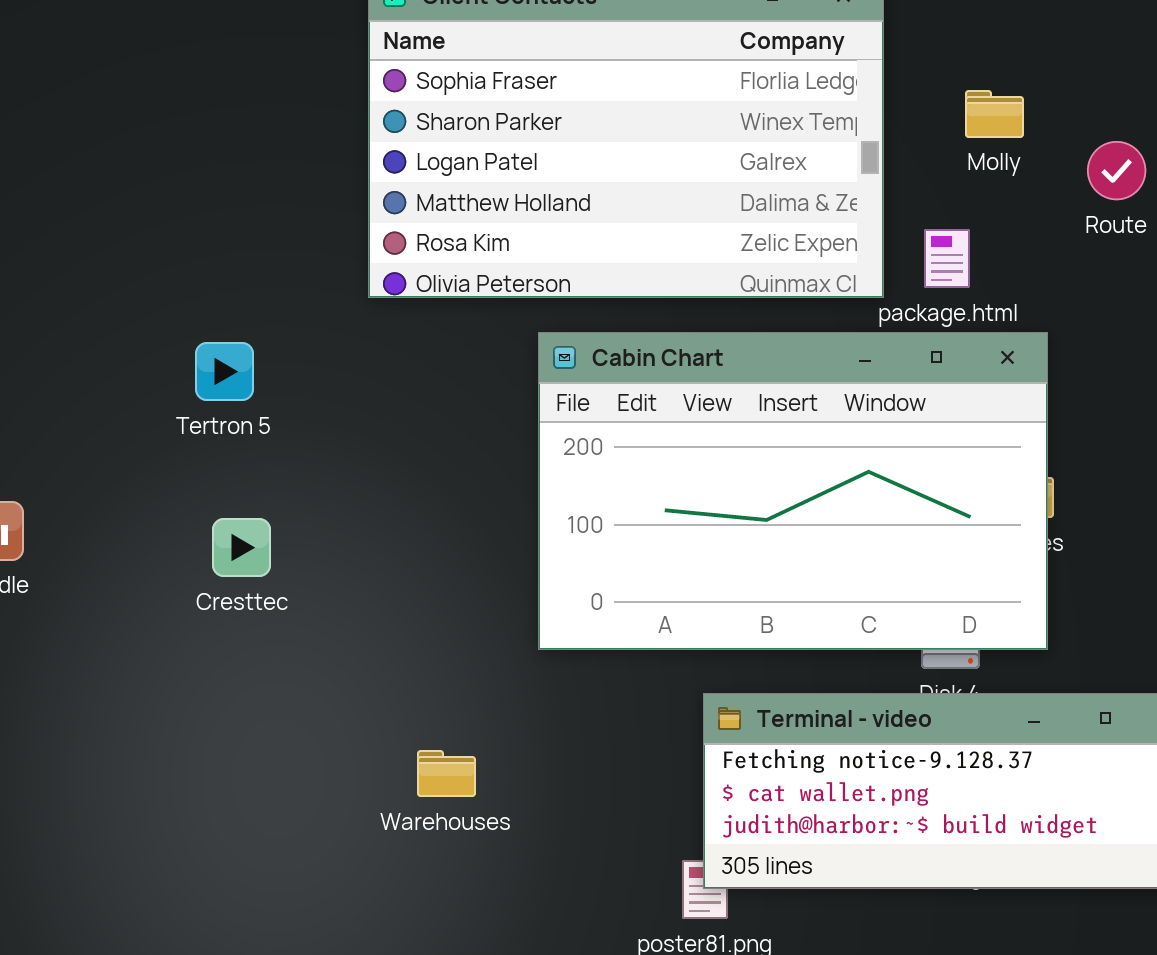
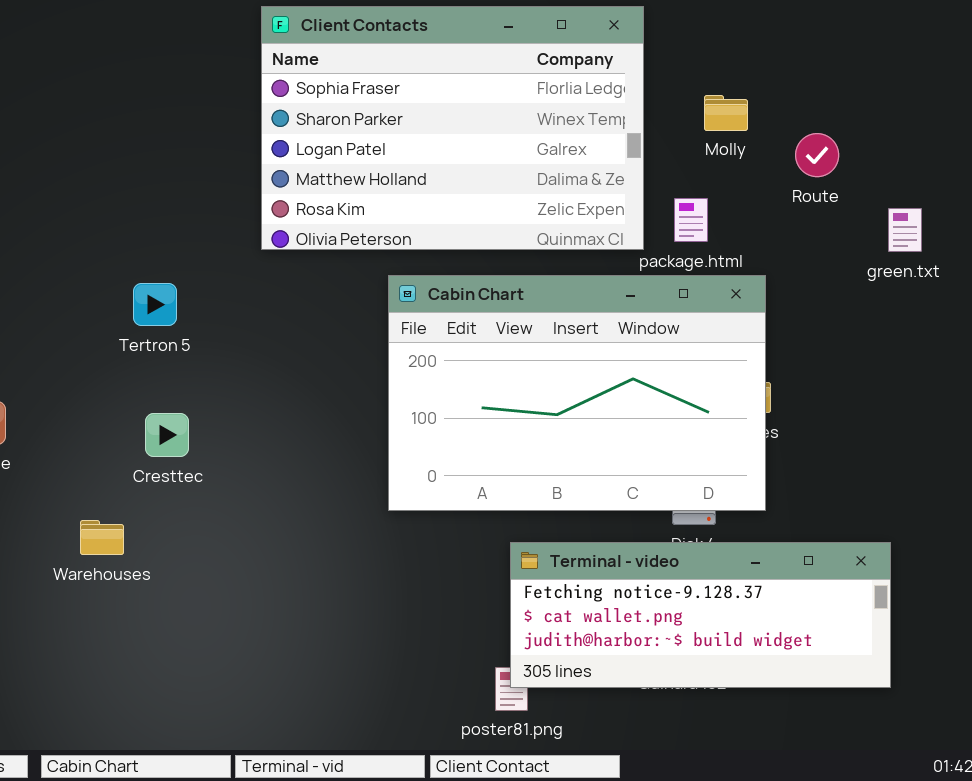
Warehouses: [417,750,476,797] -> [80,520,124,555], moved

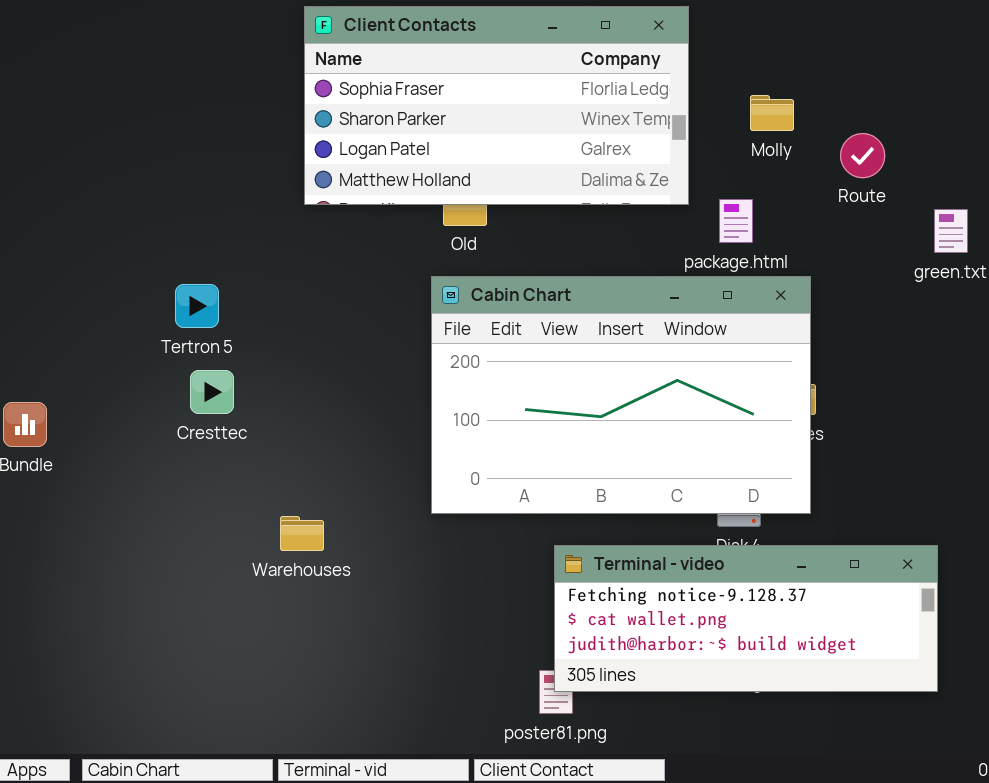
Client Contacts: [261,6,644,250] -> [304,6,689,205], resized
Cresttec: [145,413,189,457] -> [190,370,234,414], moved
Warehouses: [80,520,124,555] -> [280,516,324,551], moved

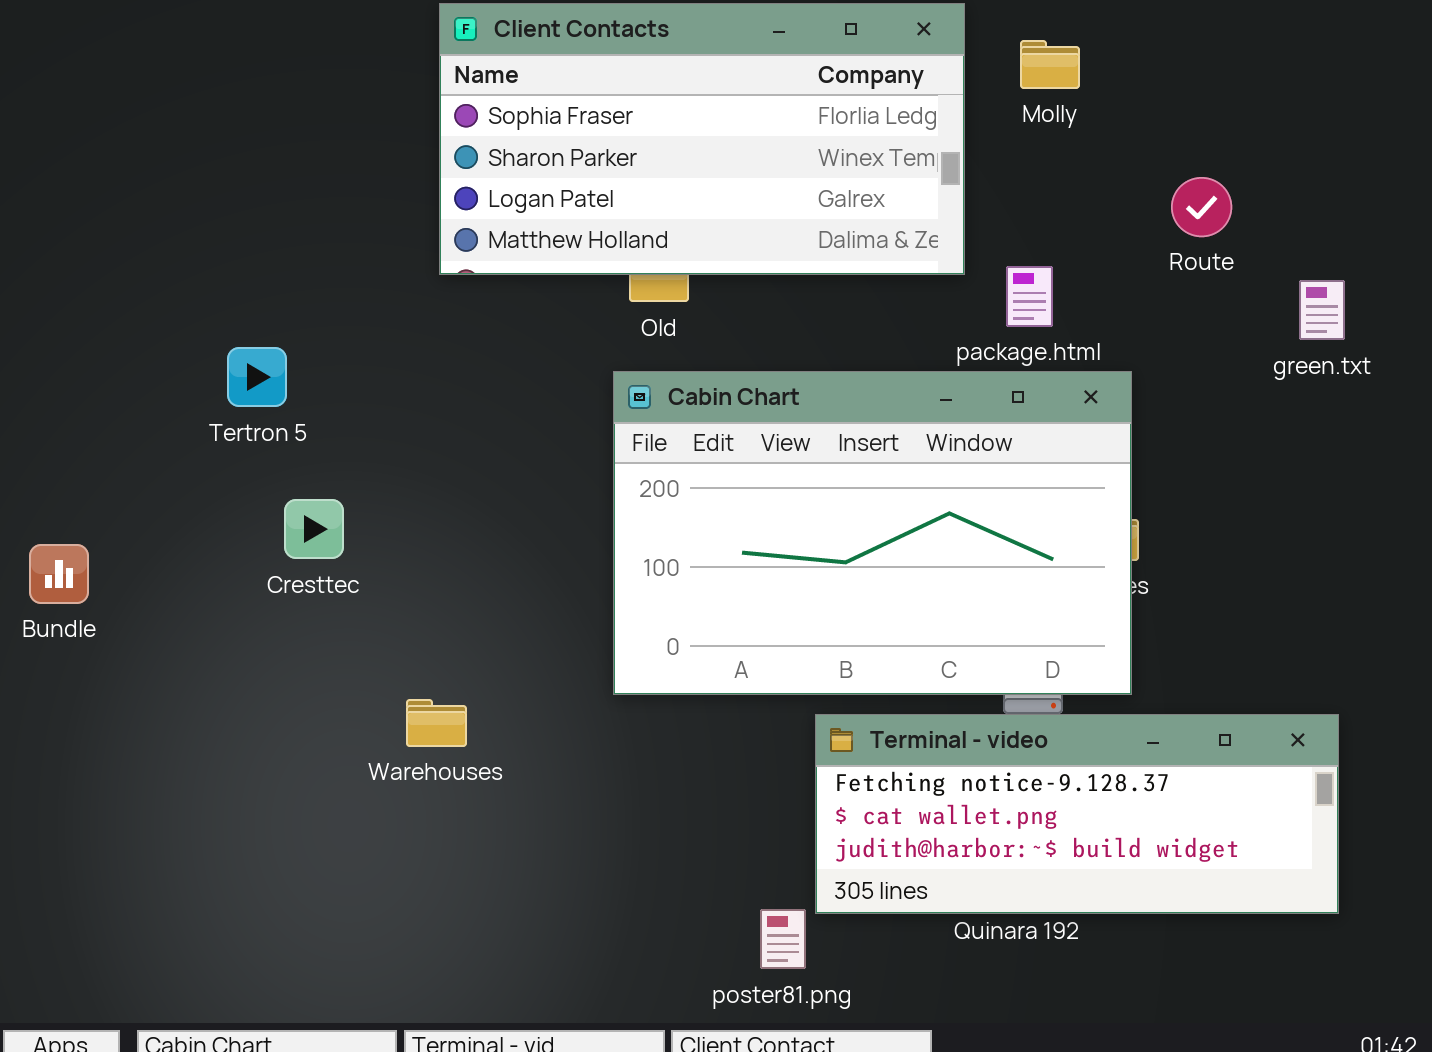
Molly: [750,95,794,131] -> [1020,40,1080,89], moved
Tertron 5: [175,284,219,328] -> [227,347,287,407], moved
Terminal - video: [554,545,938,692] -> [815,714,1339,914], moved

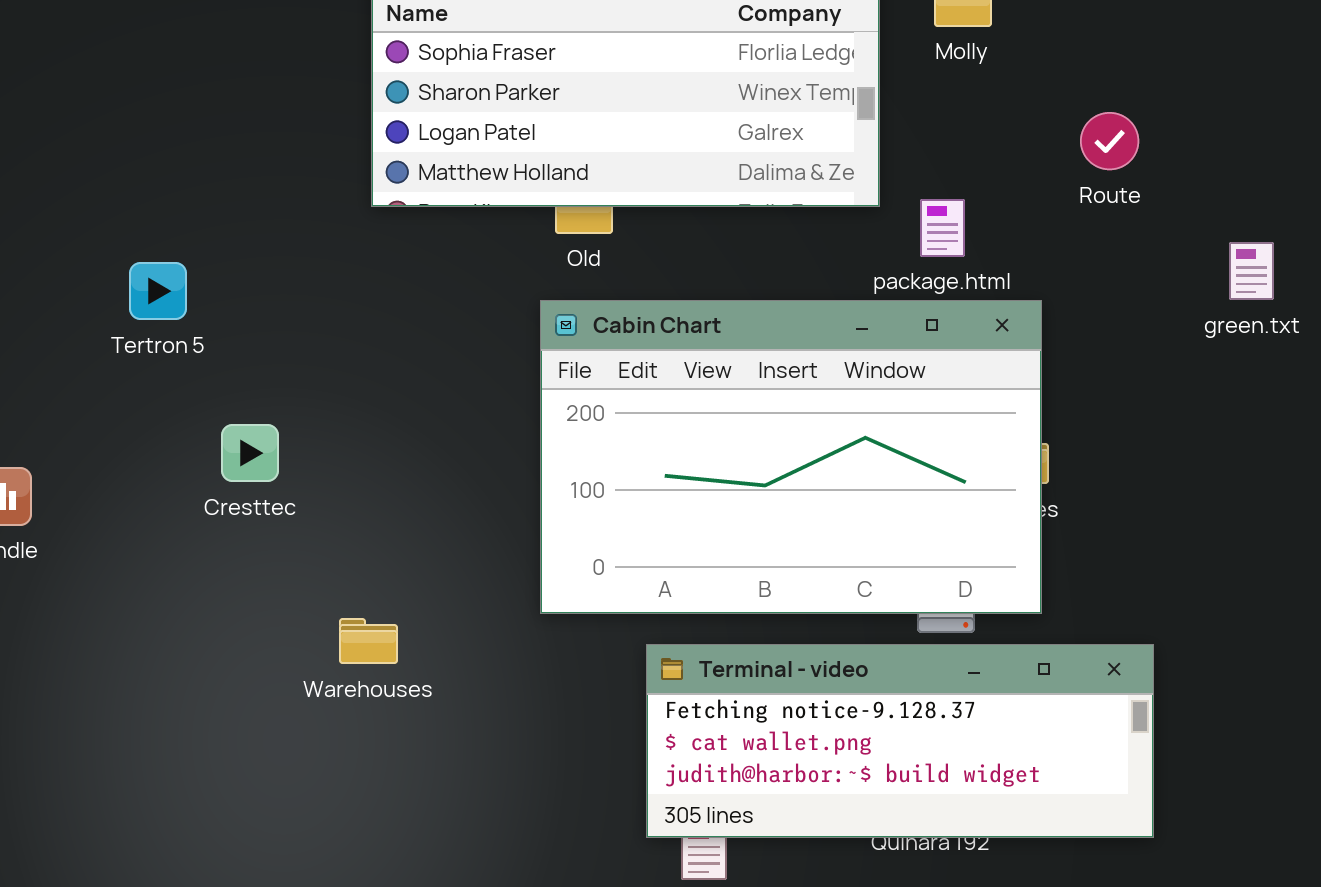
green.txt: [1299,280,1345,340] -> [1229,242,1274,300], moved
Tertron 5: [227,347,287,407] -> [129,262,187,320], moved
Terminal - video: [815,714,1339,914] -> [646,644,1154,838], moved

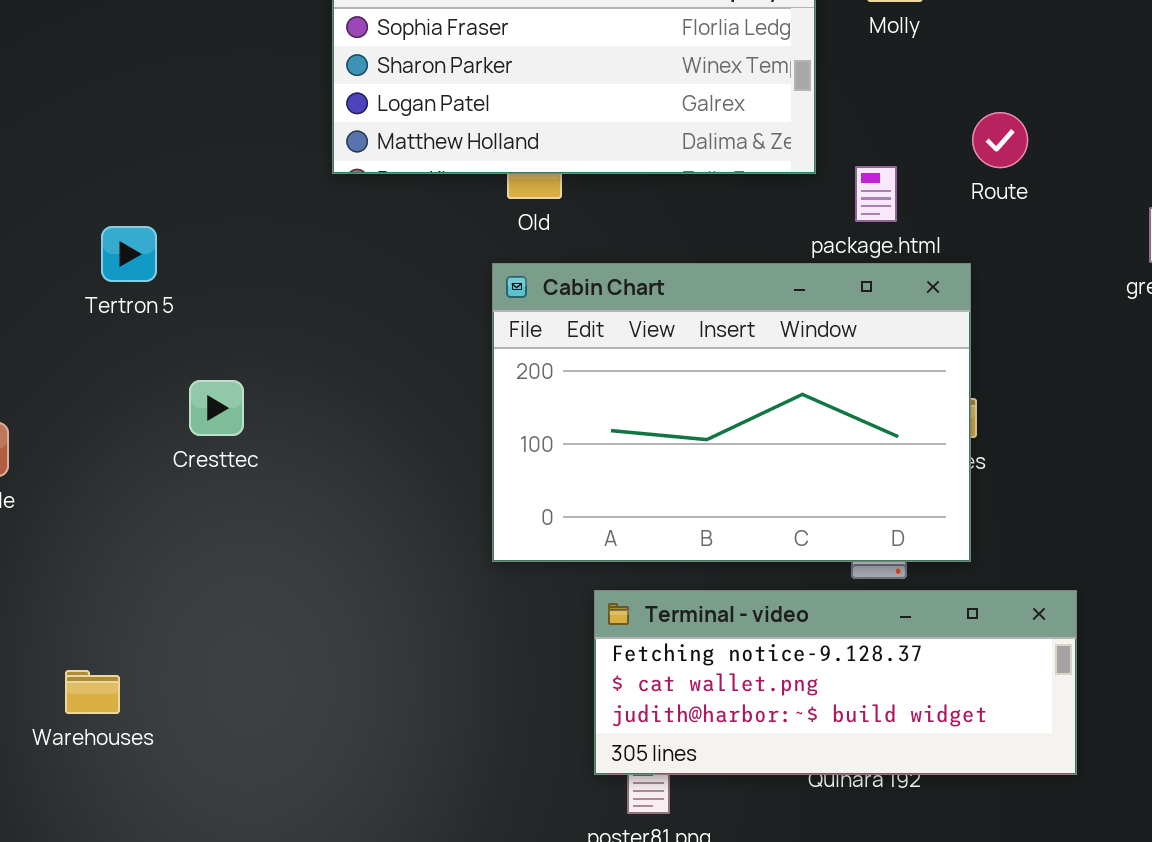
Route: [1080,112,1139,170] -> [972,112,1028,168], moved
Warehouses: [339,618,398,664] -> [65,670,120,714], moved

